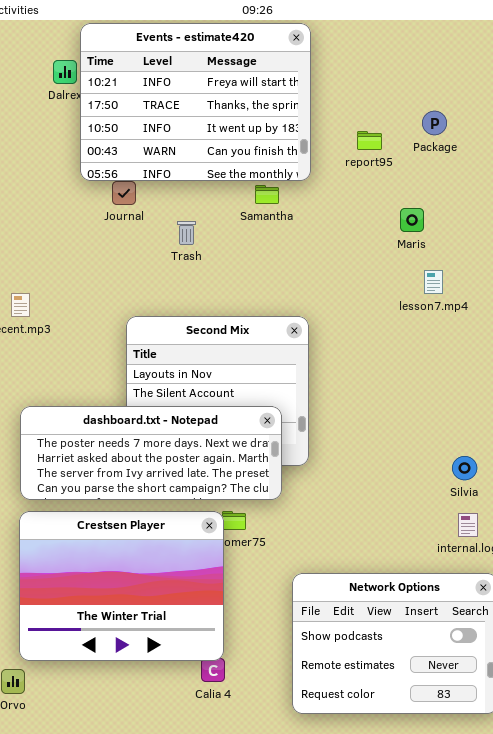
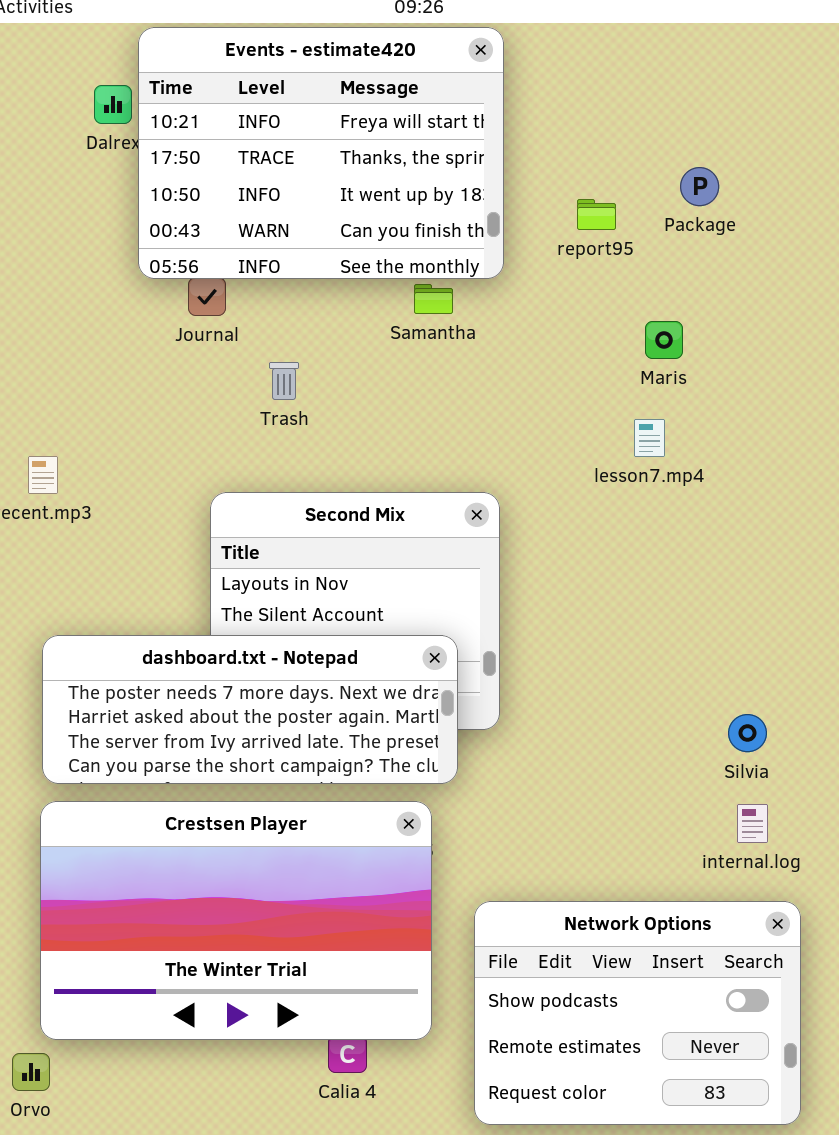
Trash: [177,221,196,245] -> [269,362,299,400], moved
lesson7.mp4: [424,270,443,294] -> [634,419,665,457], moved
Crestsen Player: [19,511,224,661] -> [40,801,432,1040], resized

